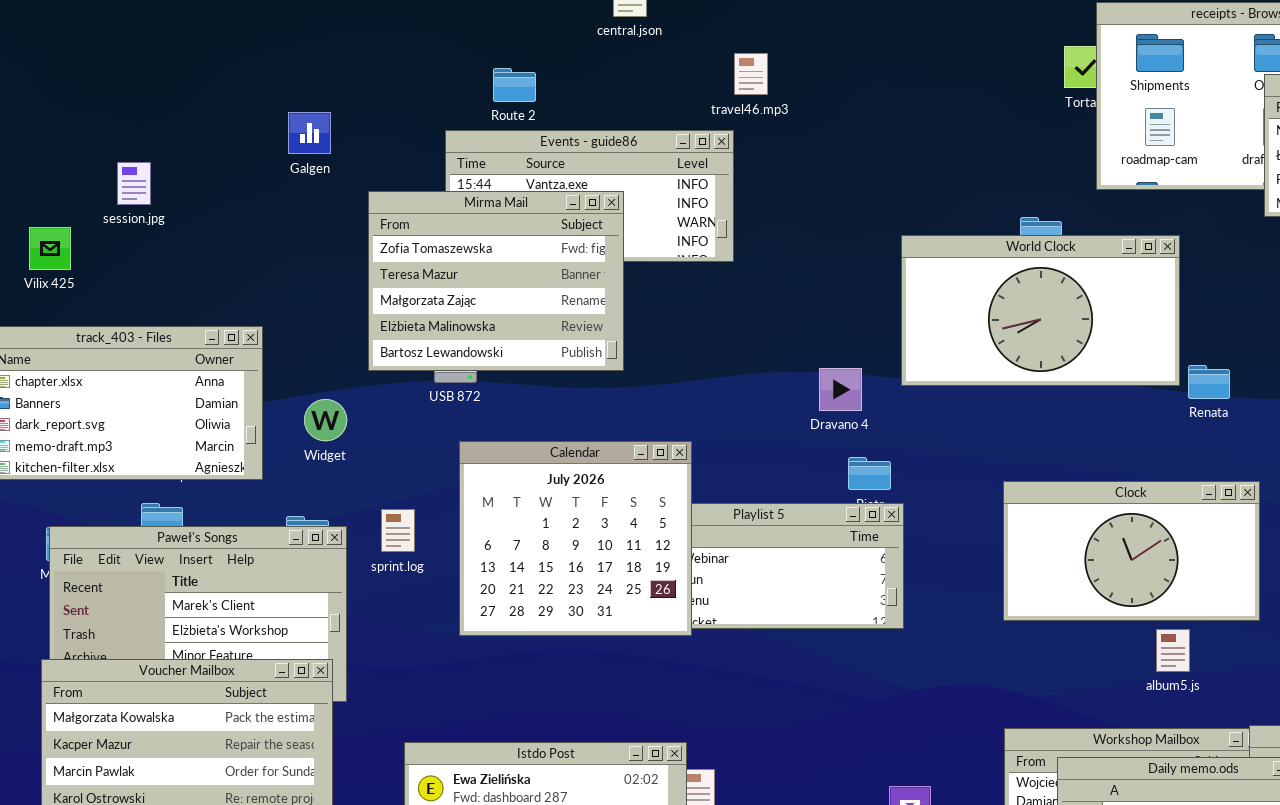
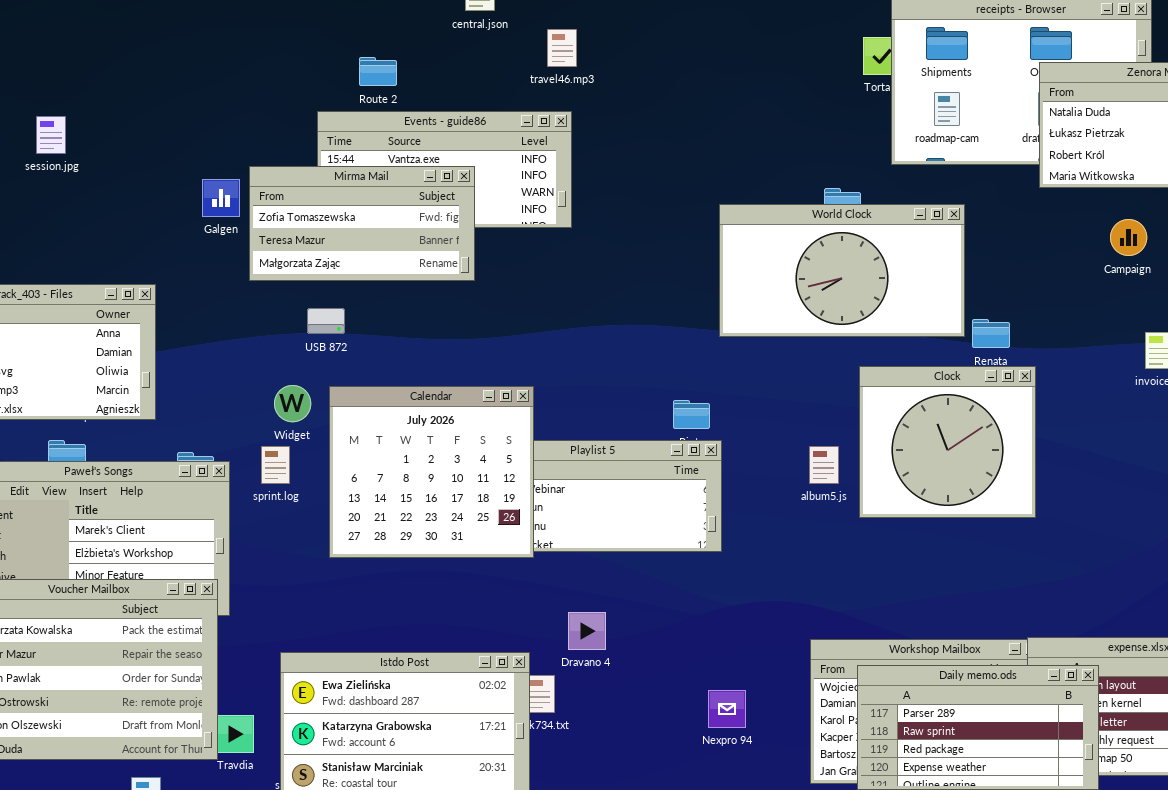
travel46.mp3: [734,53,768,95] -> [547,29,577,67], moved
Galgen: [288,112,331,154] -> [202,179,240,217], moved
session.jpg: [117,162,151,205] -> [36,116,66,154], moved
Mirma Mail: [368,191,624,371] -> [249,166,475,281], resized
Dravano 4: [819,368,862,411] -> [568,612,606,650], moved
Widget: [304,399,347,441] -> [274,385,311,422], moved
Clock: [1003,481,1260,621] -> [859,366,1036,518], moved, resized
album5.js: [1156,629,1190,672] -> [809,446,839,484], moved

